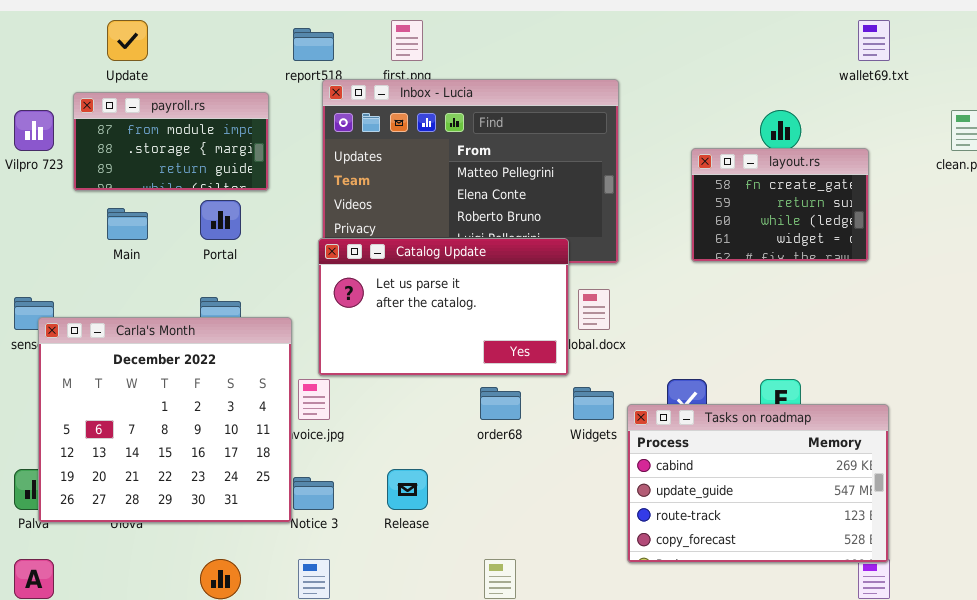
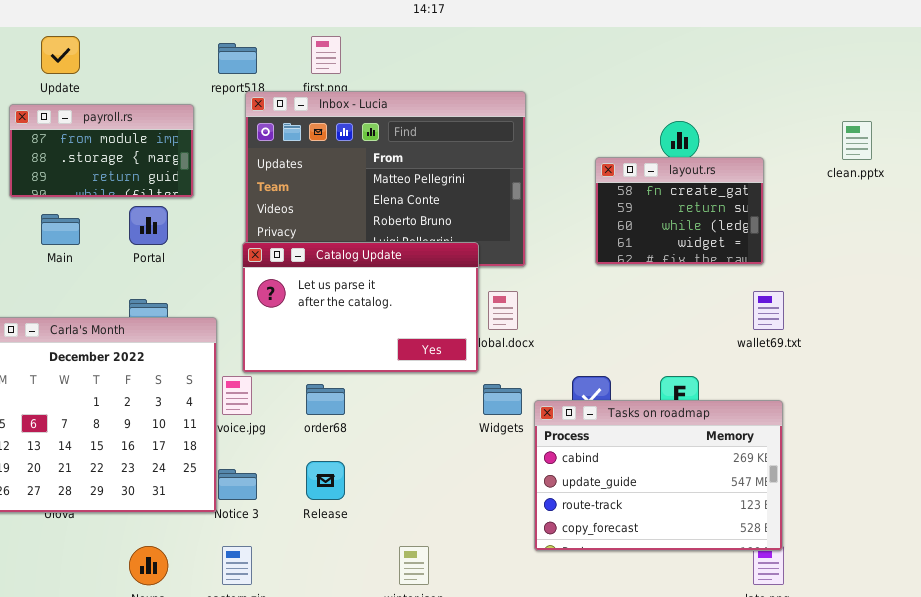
wallet69.txt: [858,20,890,61] -> [753,291,784,330], moved
order68: [480,387,521,420] -> [306,384,345,415], moved

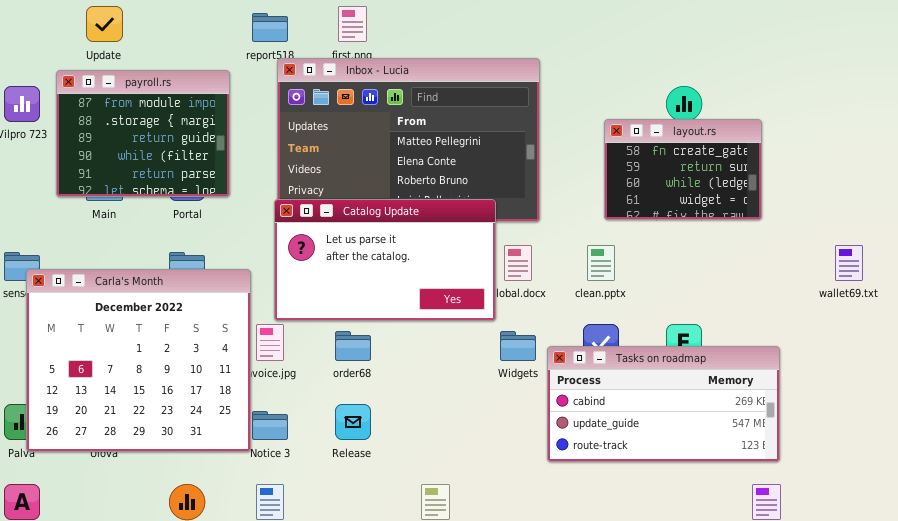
payroll.rs: [9,104,194,198] -> [56,70,230,197], resized
clean.pptx: [842,121,872,160] -> [587,245,615,281], moved
wallet69.txt: [753,291,784,330] -> [835,245,863,281], moved
Tasks on roadmap: [534,400,783,551] -> [547,346,780,462], resized

